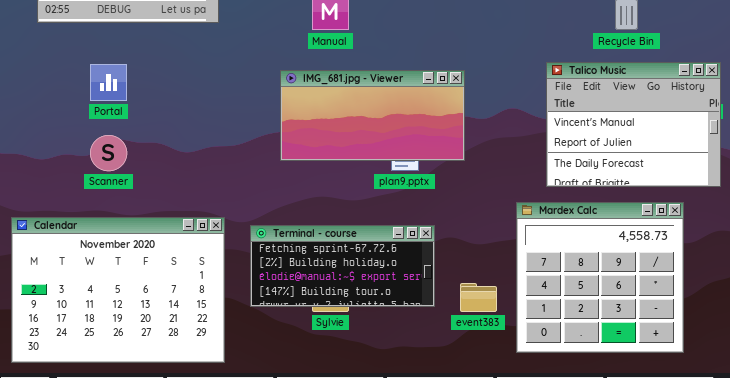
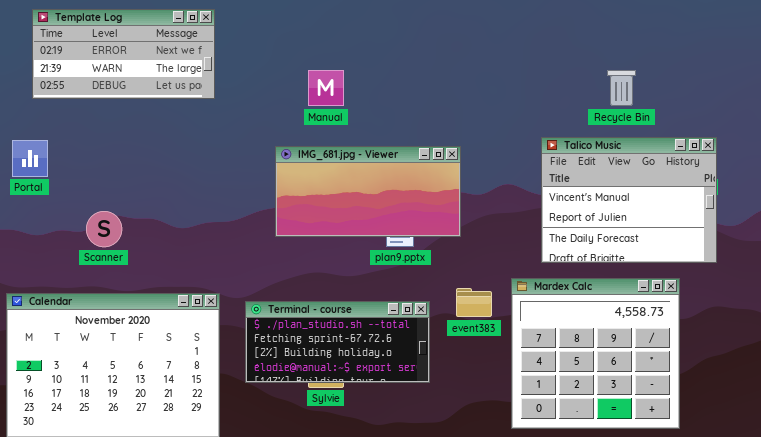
Portal: [90,64,127,101] -> [12,140,48,177], moved
Terminal - course: [250,225,435,307] -> [245,301,430,383], scrolled up 1 row
event383: [460,283,497,312] -> [456,288,492,317], moved

